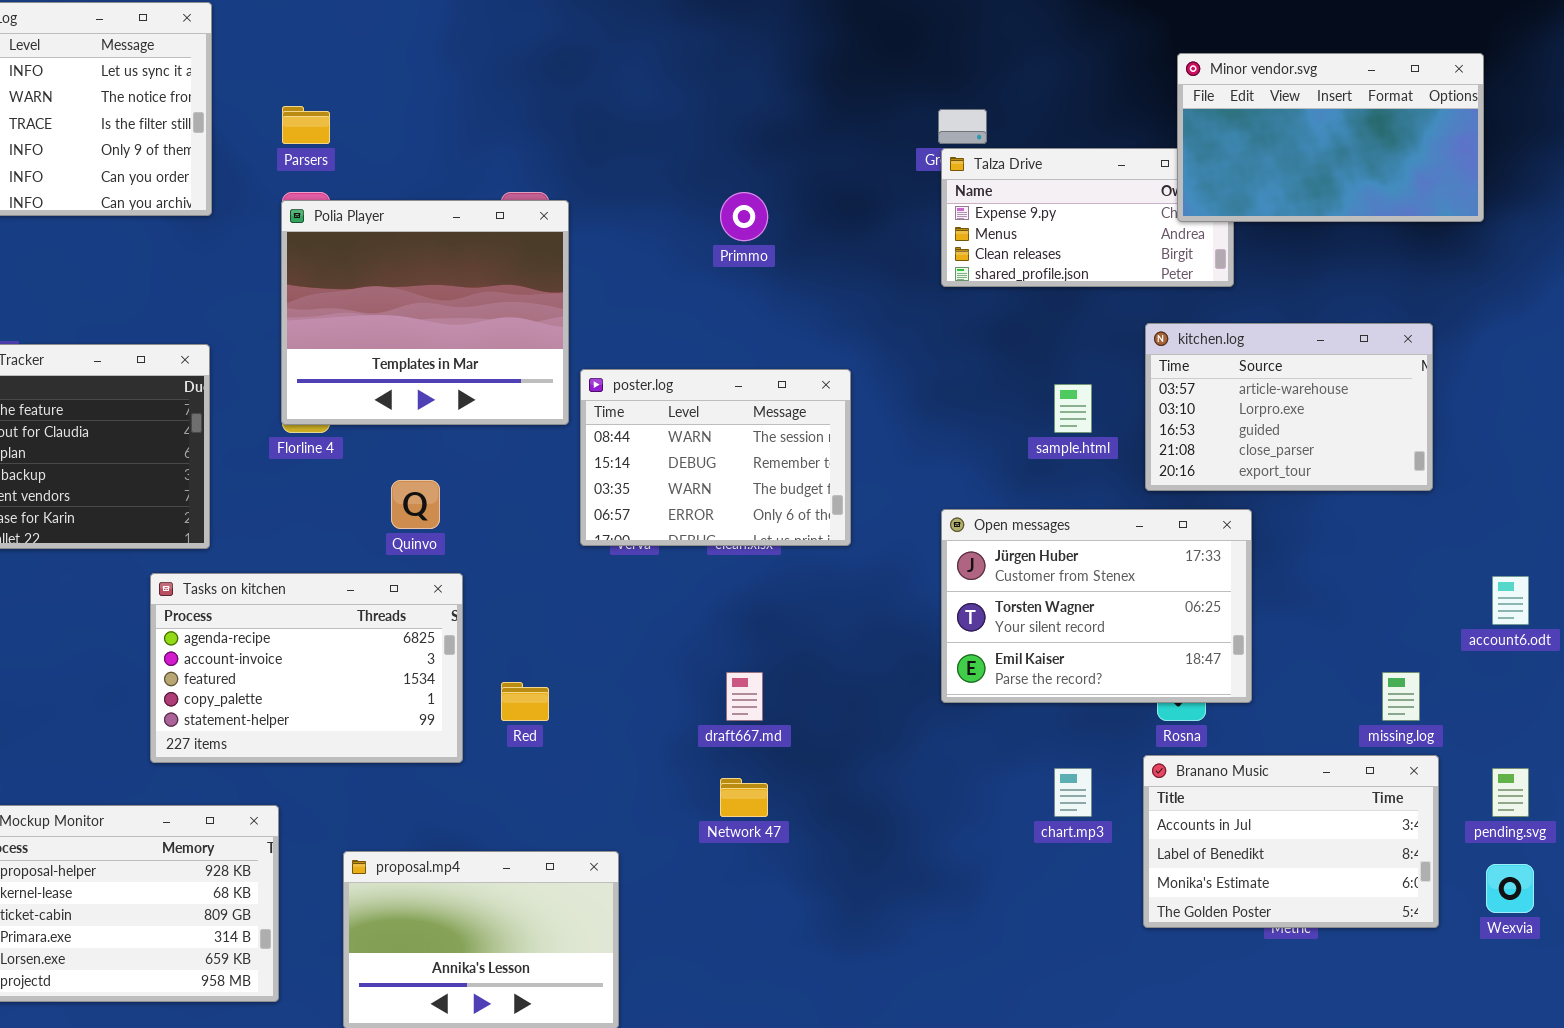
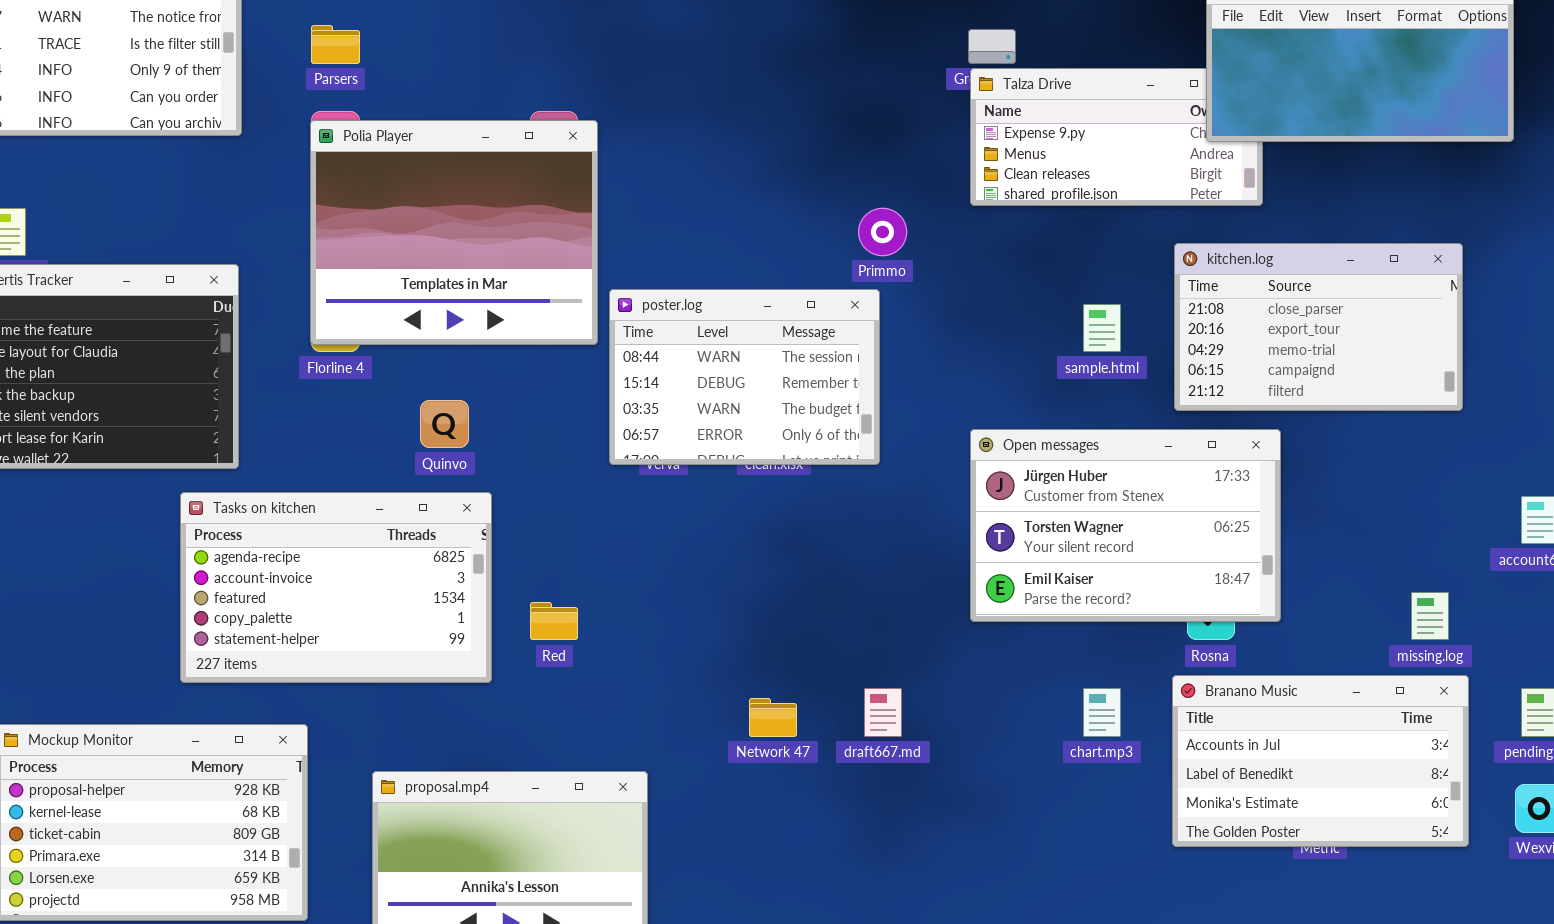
Primmo: [720,192,768,241] -> [858,208,907,256], moved
kitchen.log: [1145,323,1433,491] -> [1174,243,1463,411], scrolled down 3 rows
draft667.md: [726,672,763,721] -> [864,688,902,737], moved

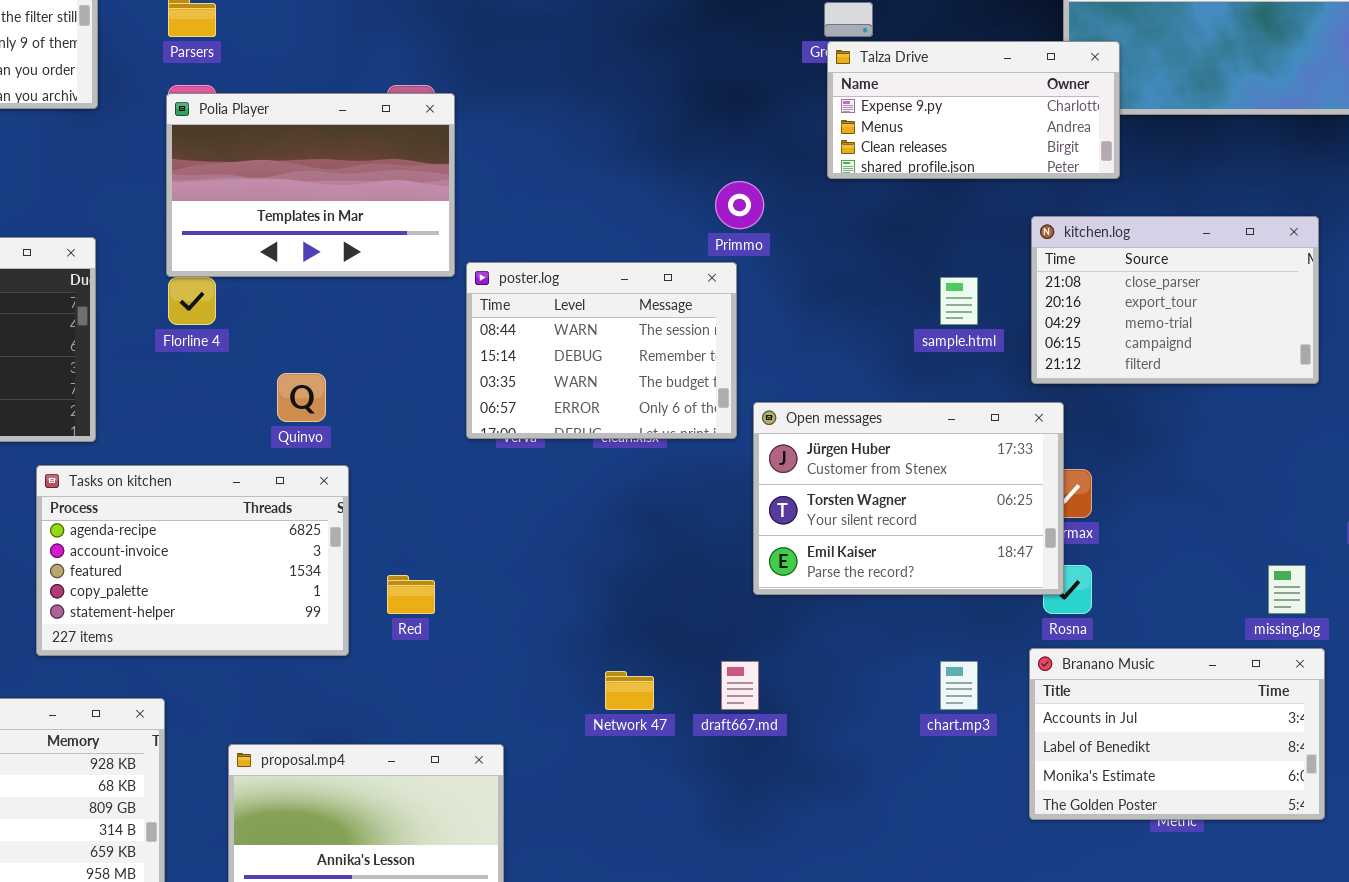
Talza Drive: [970,68,1263,206] -> [827,41,1120,179], raised
Polia Player: [310,120,598,345] -> [166,93,455,277], resized
Open messages: [970,429,1281,622] -> [753,402,1064,595], moved

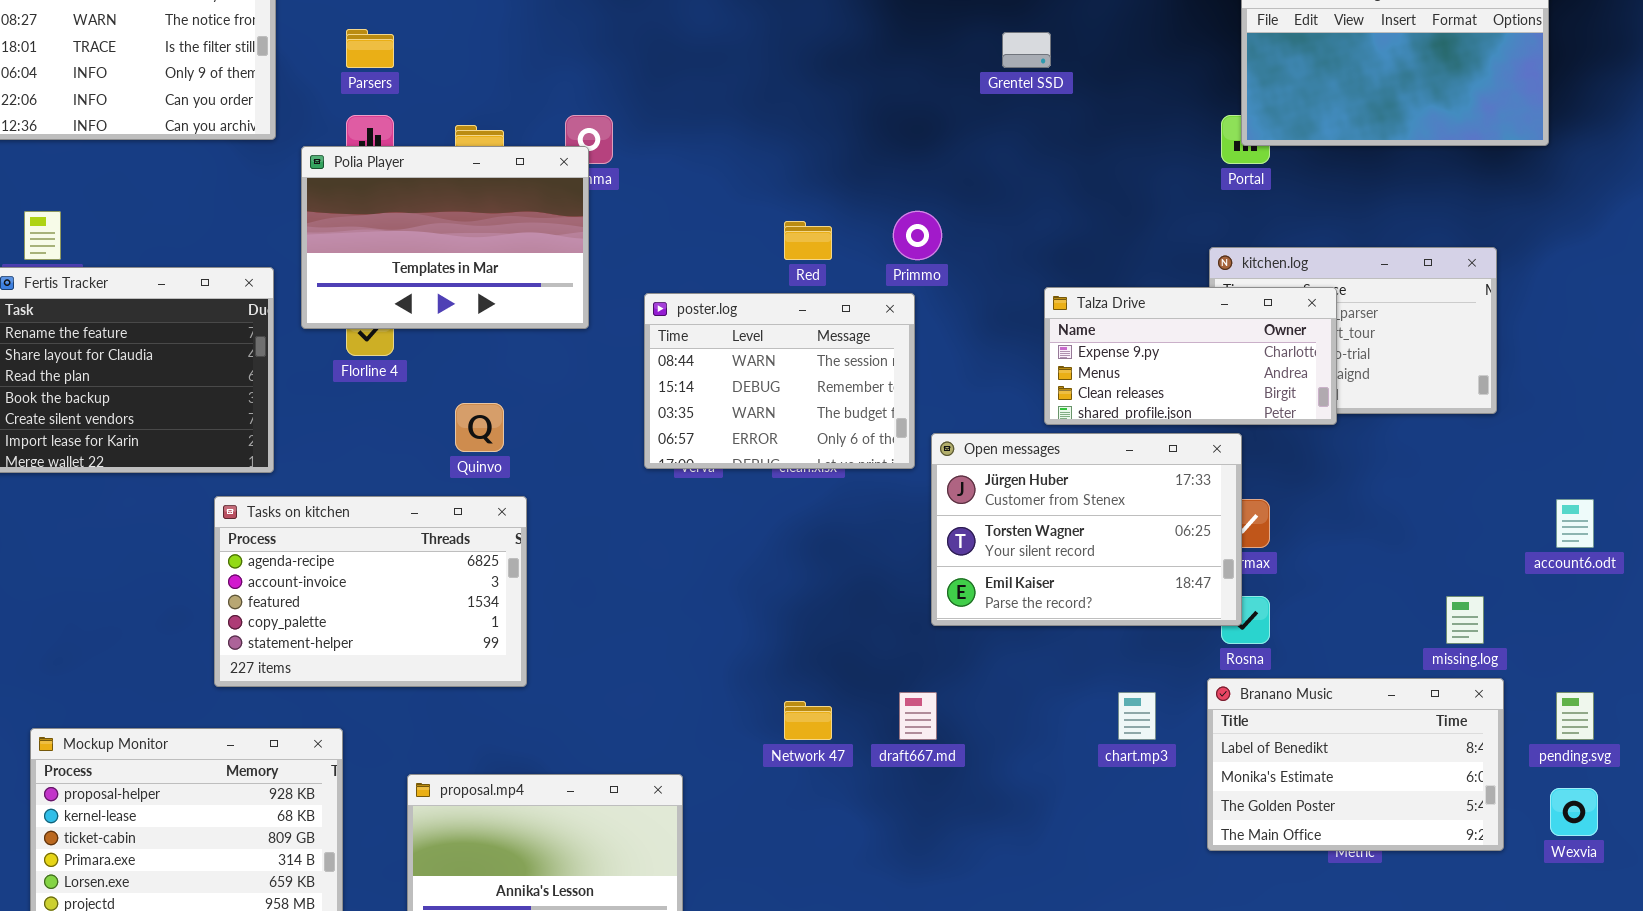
Talza Drive: [827,41,1120,179] -> [1044,287,1337,425], moved
Polia Player: [166,93,455,277] -> [301,146,589,329], moved
Red: [387,575,435,614] -> [784,221,832,260], moved
Branano Music: [1029,648,1325,820] -> [1207,678,1504,851], scrolled down 1 row

